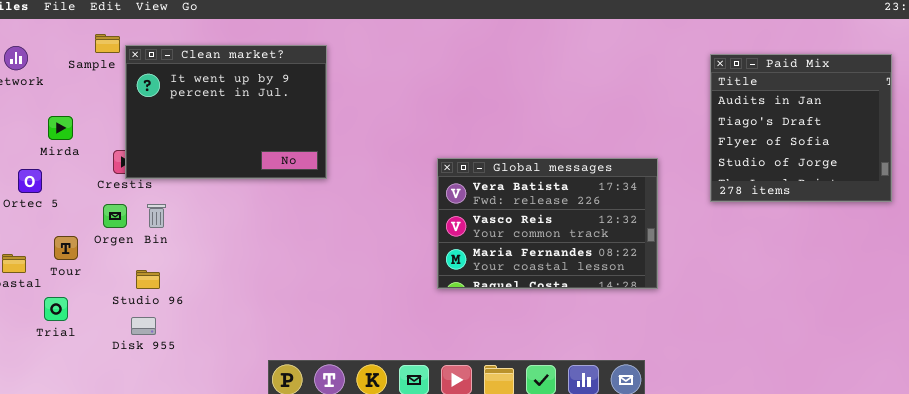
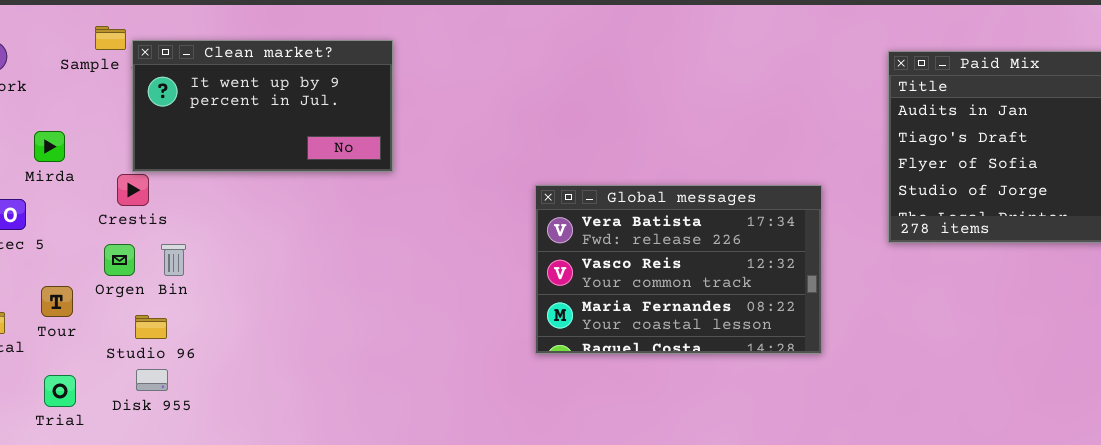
Clean market?: [125,45,327,179] -> [132,40,393,172], resized
Studio 96: [136,270,160,289] -> [135,315,167,339], moved
Trial: [44,297,68,321] -> [44,375,76,407], moved
Disk 955: [131,317,156,335] -> [136,369,168,391], moved

